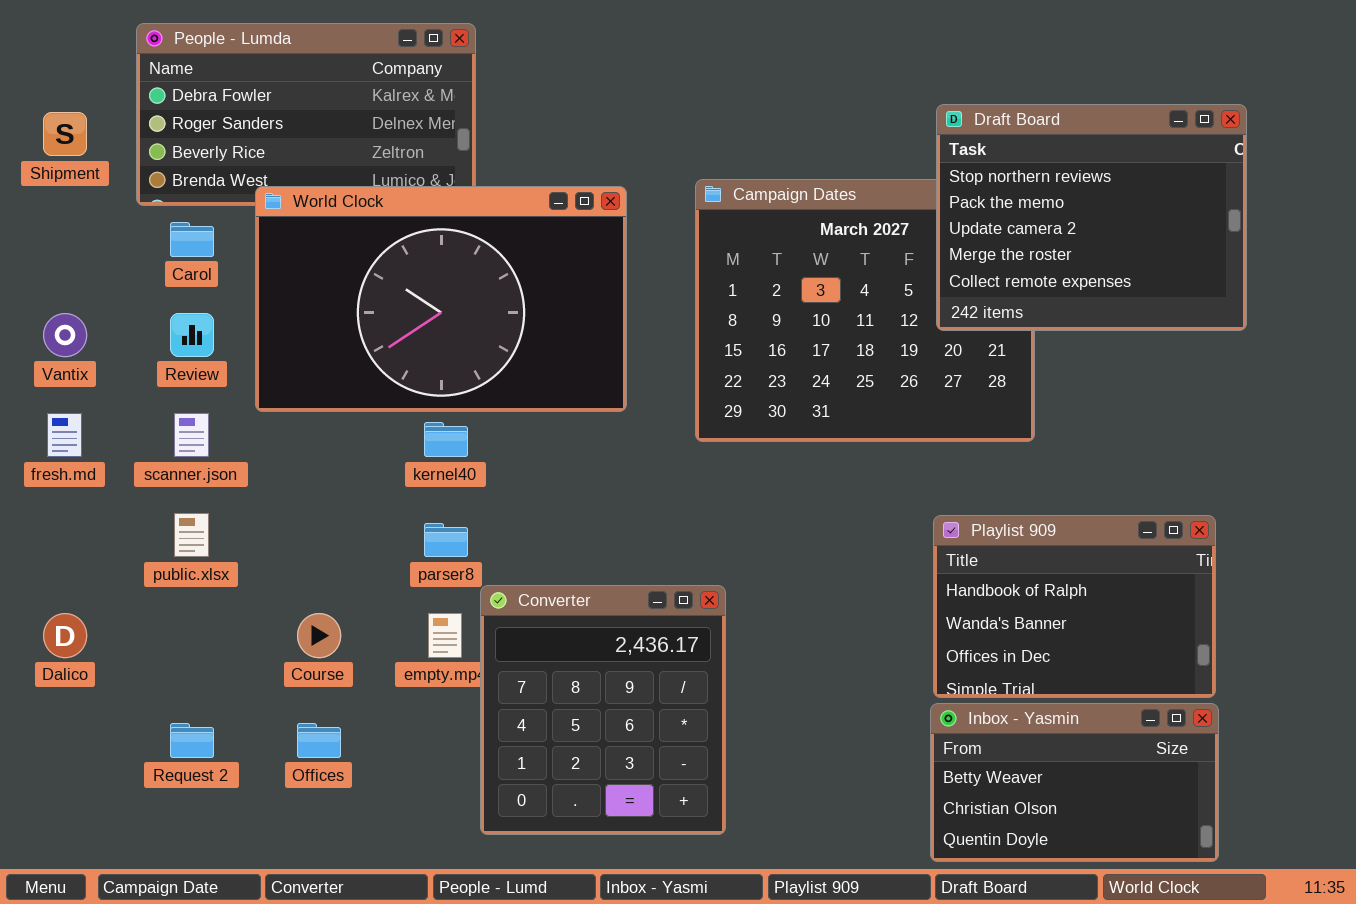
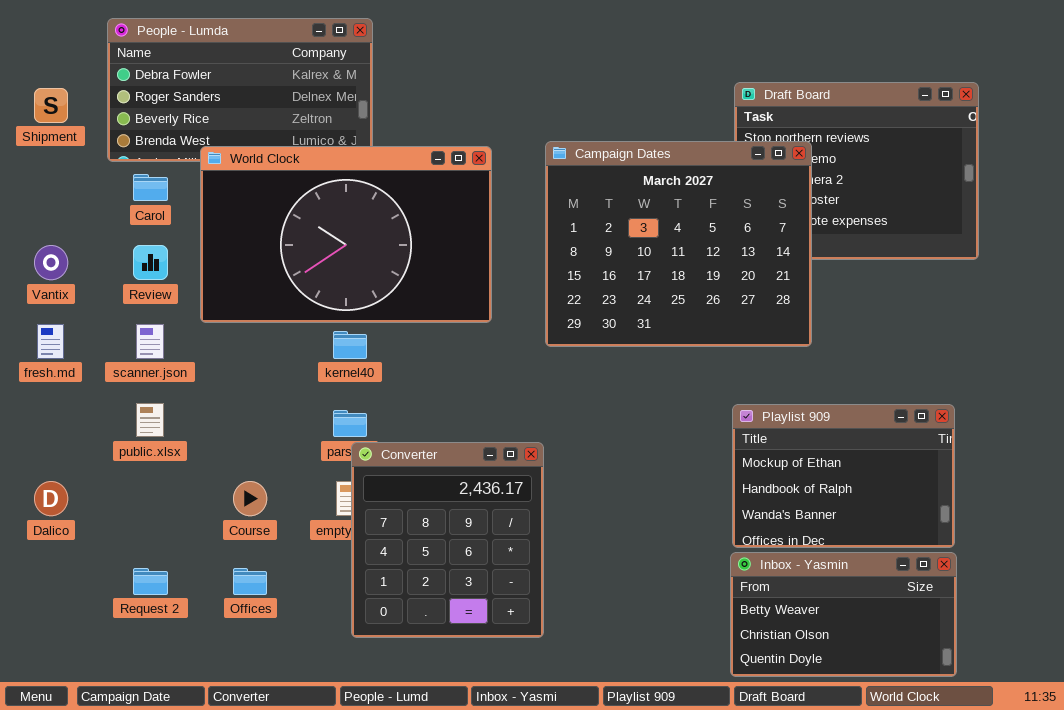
Campaign Dates: [695,179,1035,442] -> [545,141,812,347], raised
Playlist 909: [933,515,1216,698] -> [732,404,955,548], scrolled up 1 row
Converter: [480,585,726,835] -> [351,442,544,638], moved

